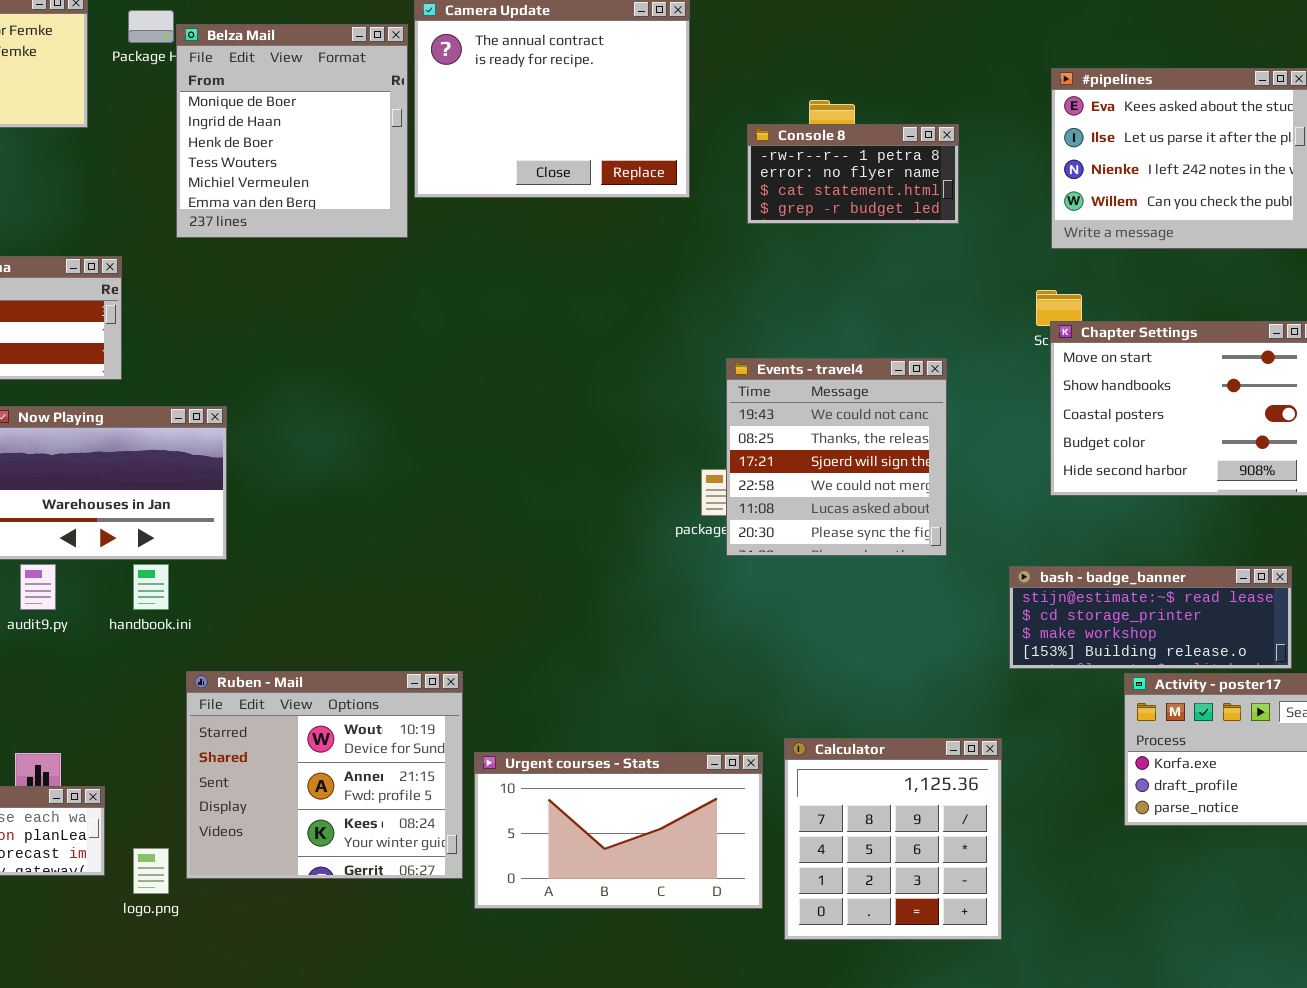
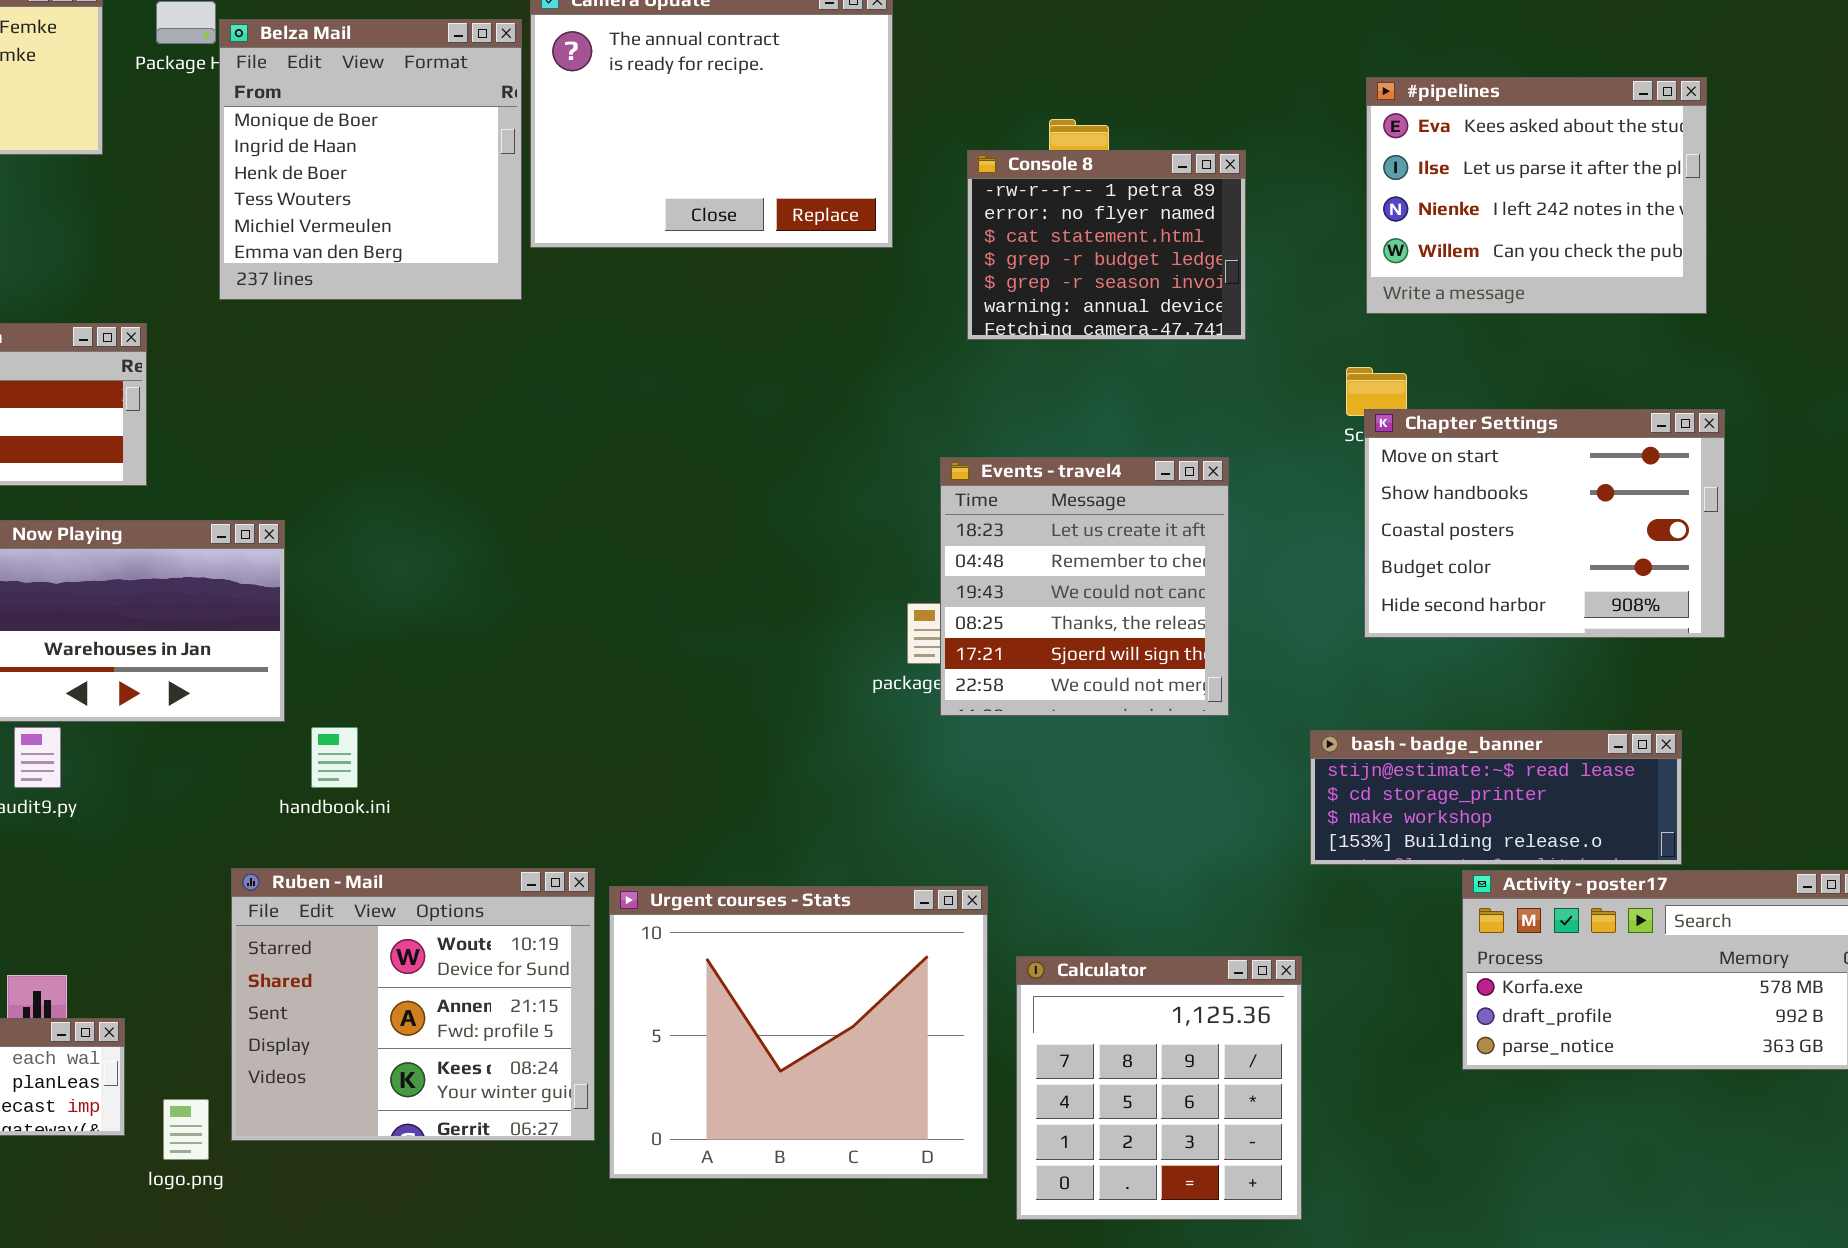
Console 8: [747,124,959,224] -> [967,150,1246,340], resized
Events - travel4: [726,358,947,556] -> [940,457,1229,716], scrolled up 2 rows
handbook.ini: [133,564,169,610] -> [311,727,358,788], moved
Urgent courses - Stats: [474,752,763,909] -> [609,886,988,1179], resized

